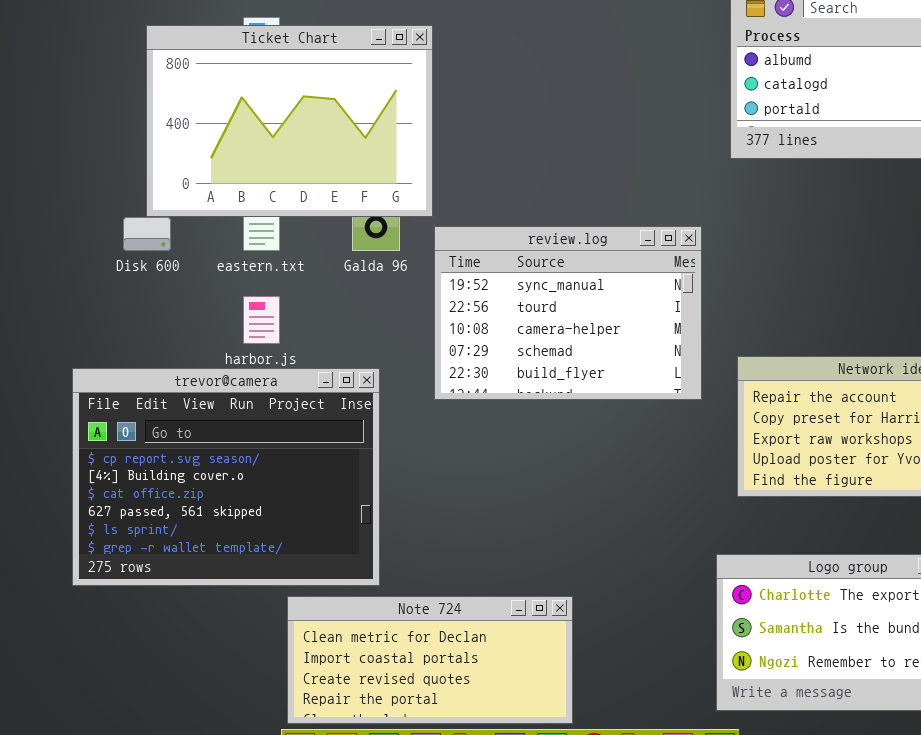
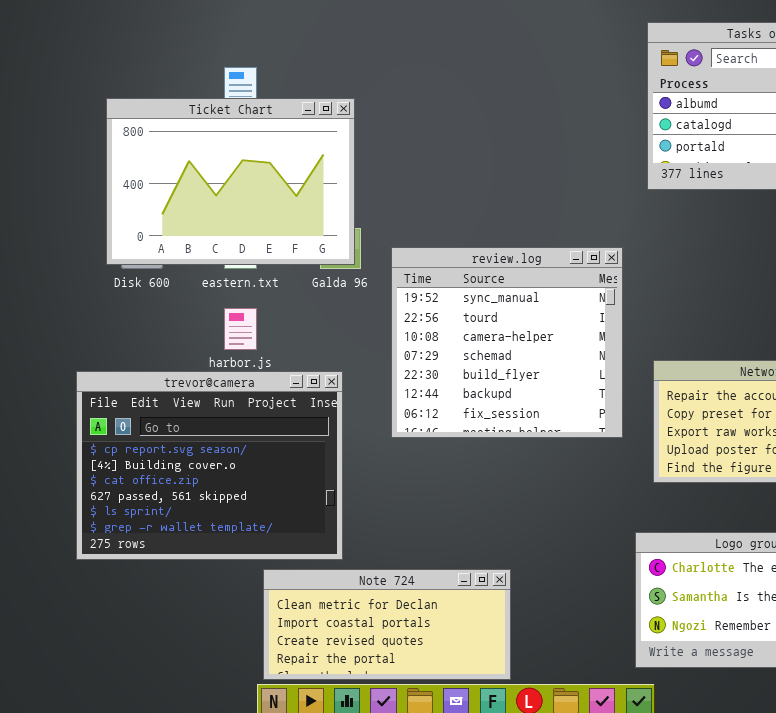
Ticket Chart: [146,25,433,217] -> [106,98,355,265], moved
review.log: [434,226,702,400] -> [391,247,623,438], resized

